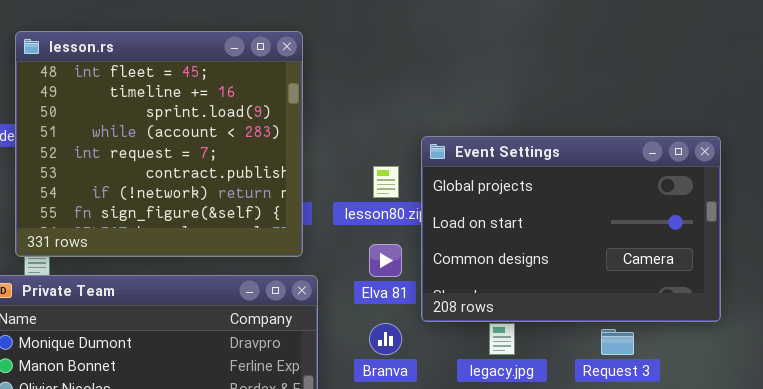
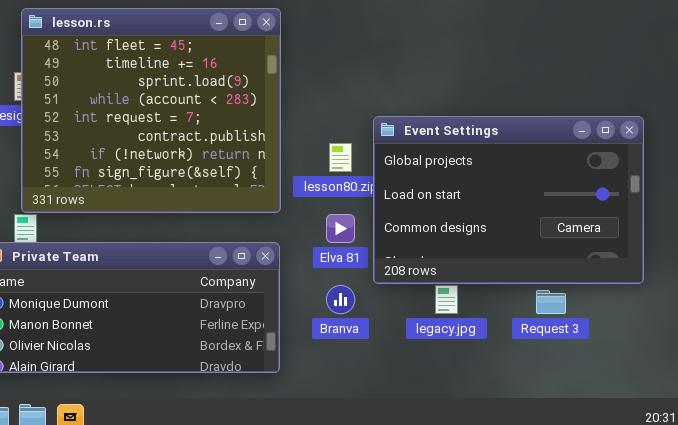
lesson.rs: [15,31,303,257] -> [21,8,281,213], moved

